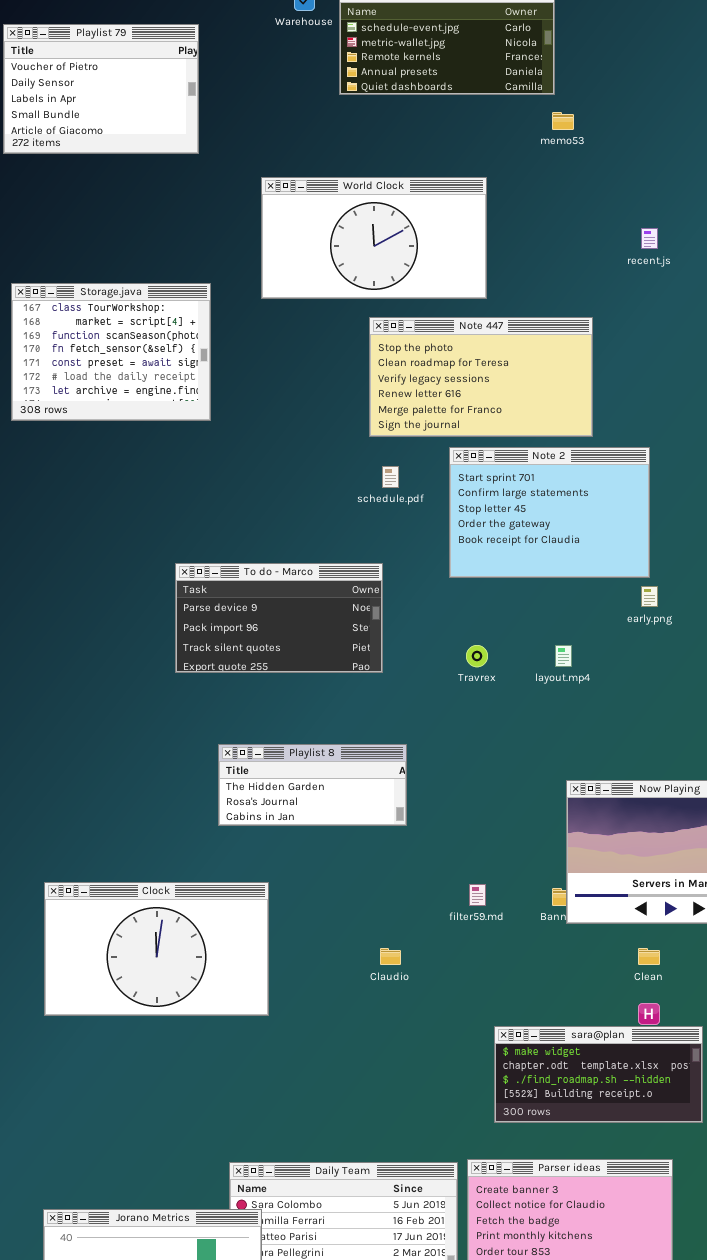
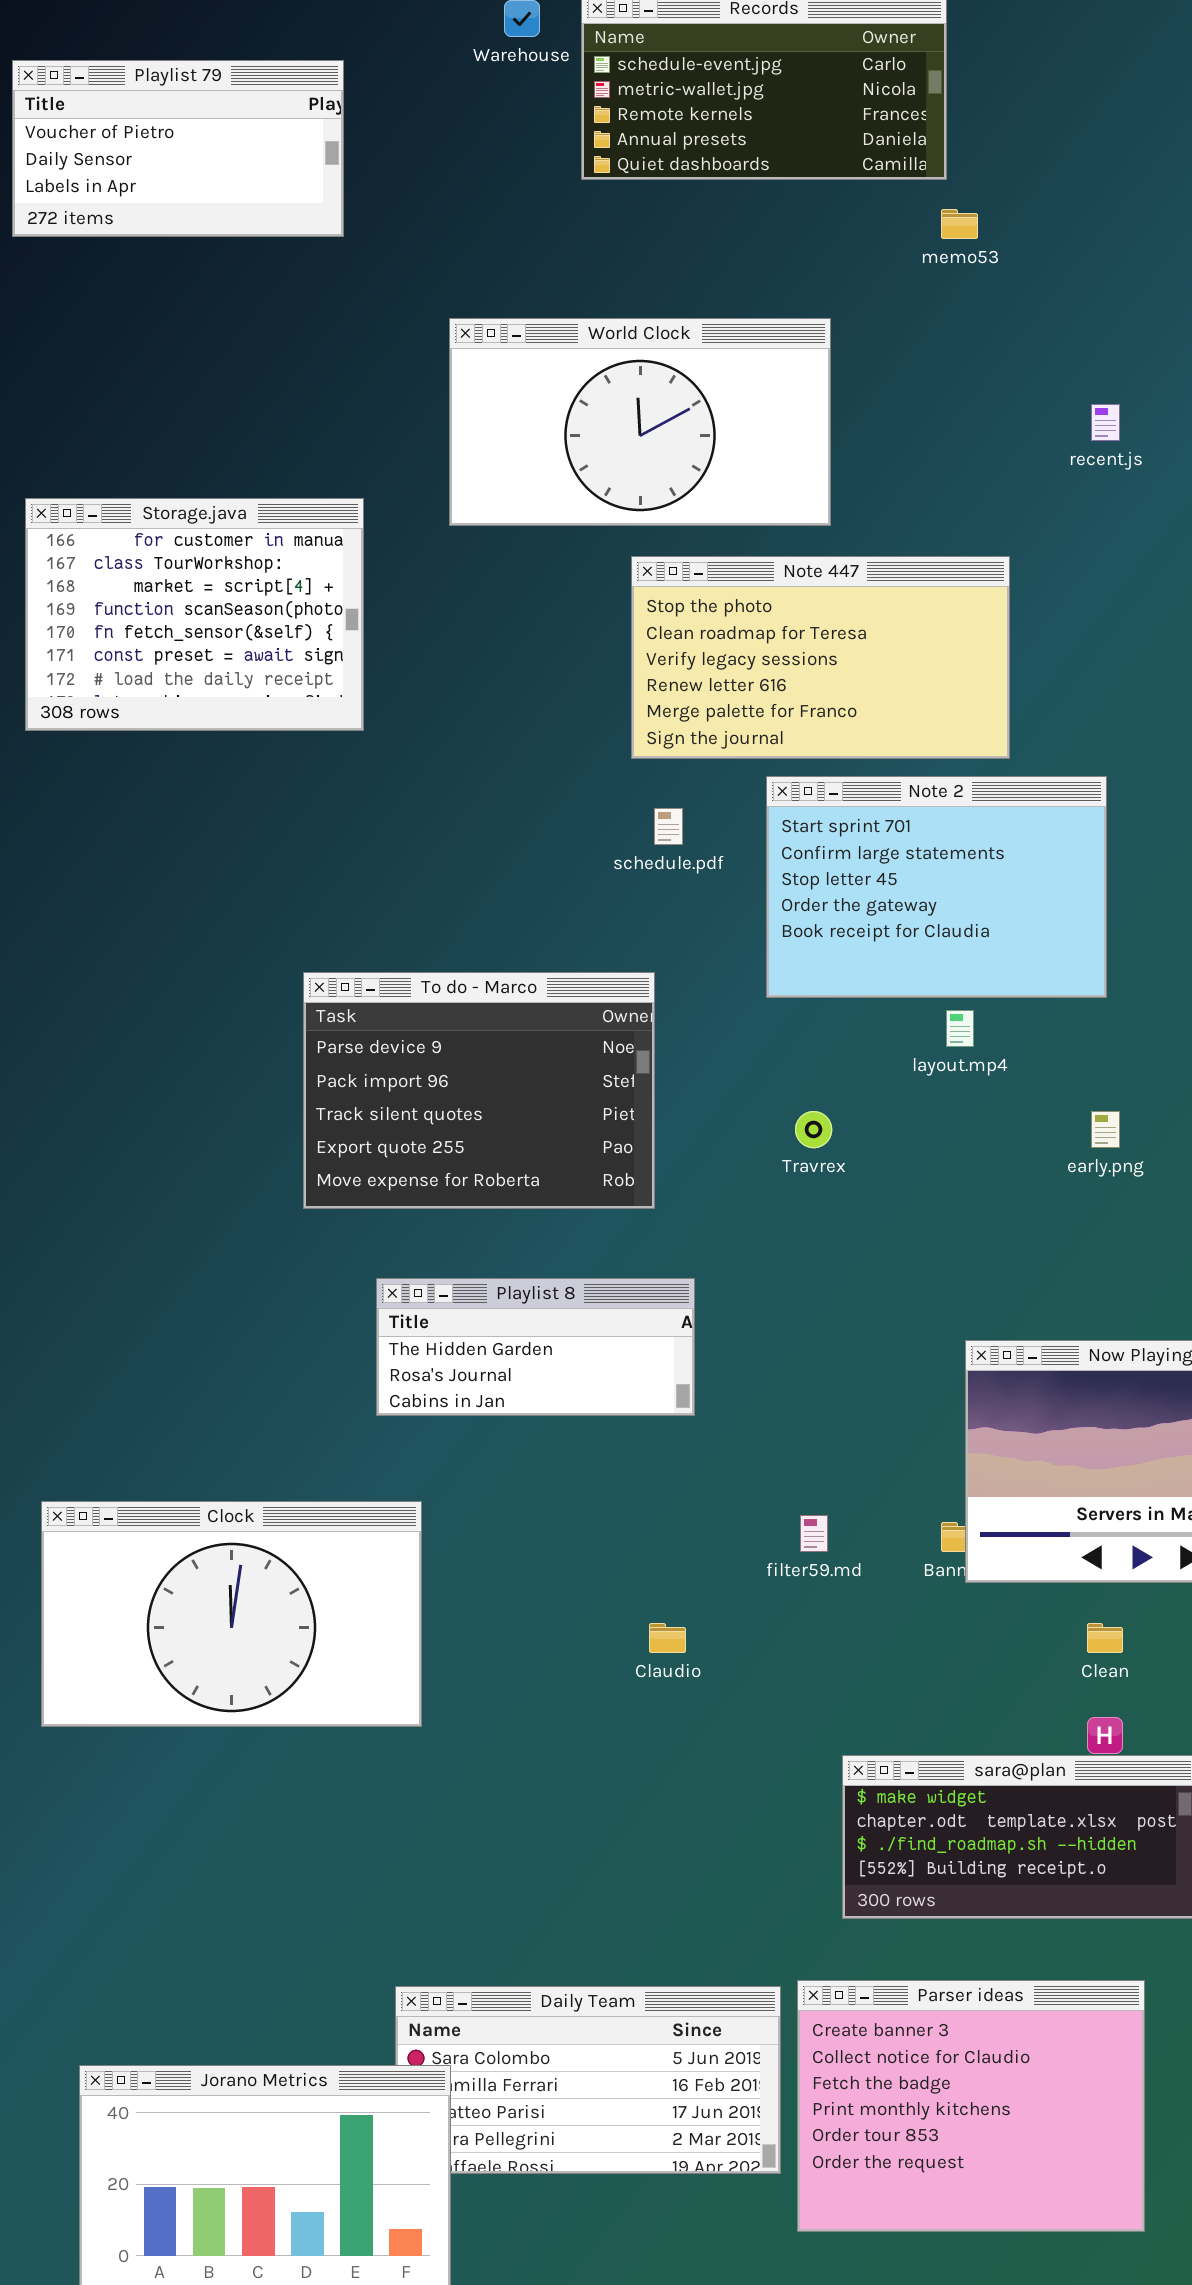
Playlist 79: [3,24,199,154] -> [12,60,344,237], resized
Storage.java: [11,283,211,421] -> [25,498,364,731], scrolled up 1 row
To do - Marco: [175,563,383,673] -> [303,972,655,1209], resized
early.png: [641,586,658,607] -> [1091,1111,1120,1148], moved
layout.mp4: [555,645,572,667] -> [946,1010,974,1047], moved
Clock: [44,882,269,1016] -> [41,1501,422,1727], moved

